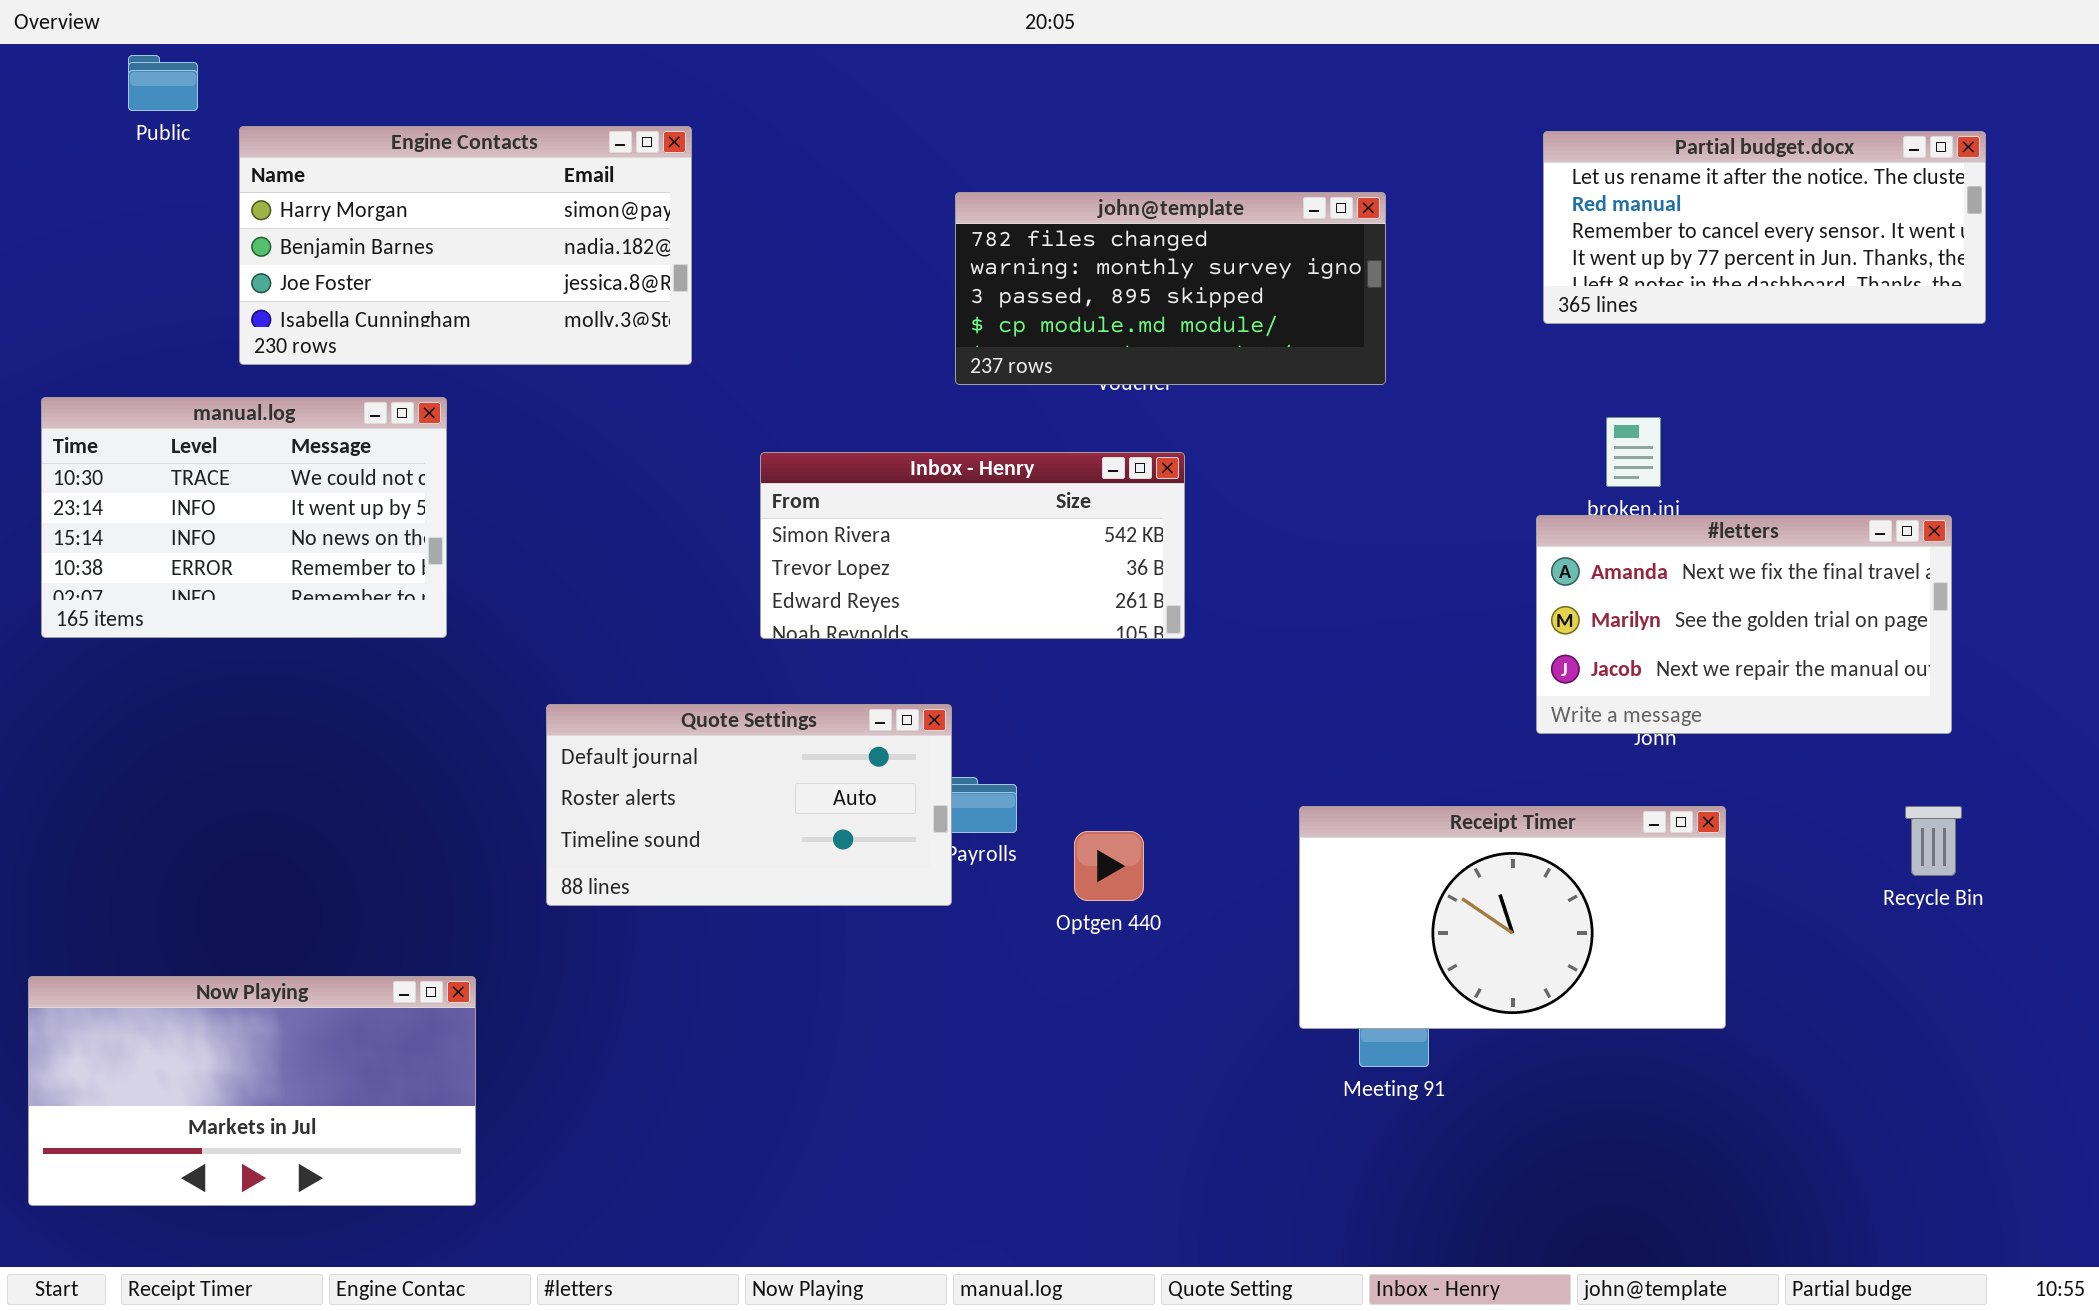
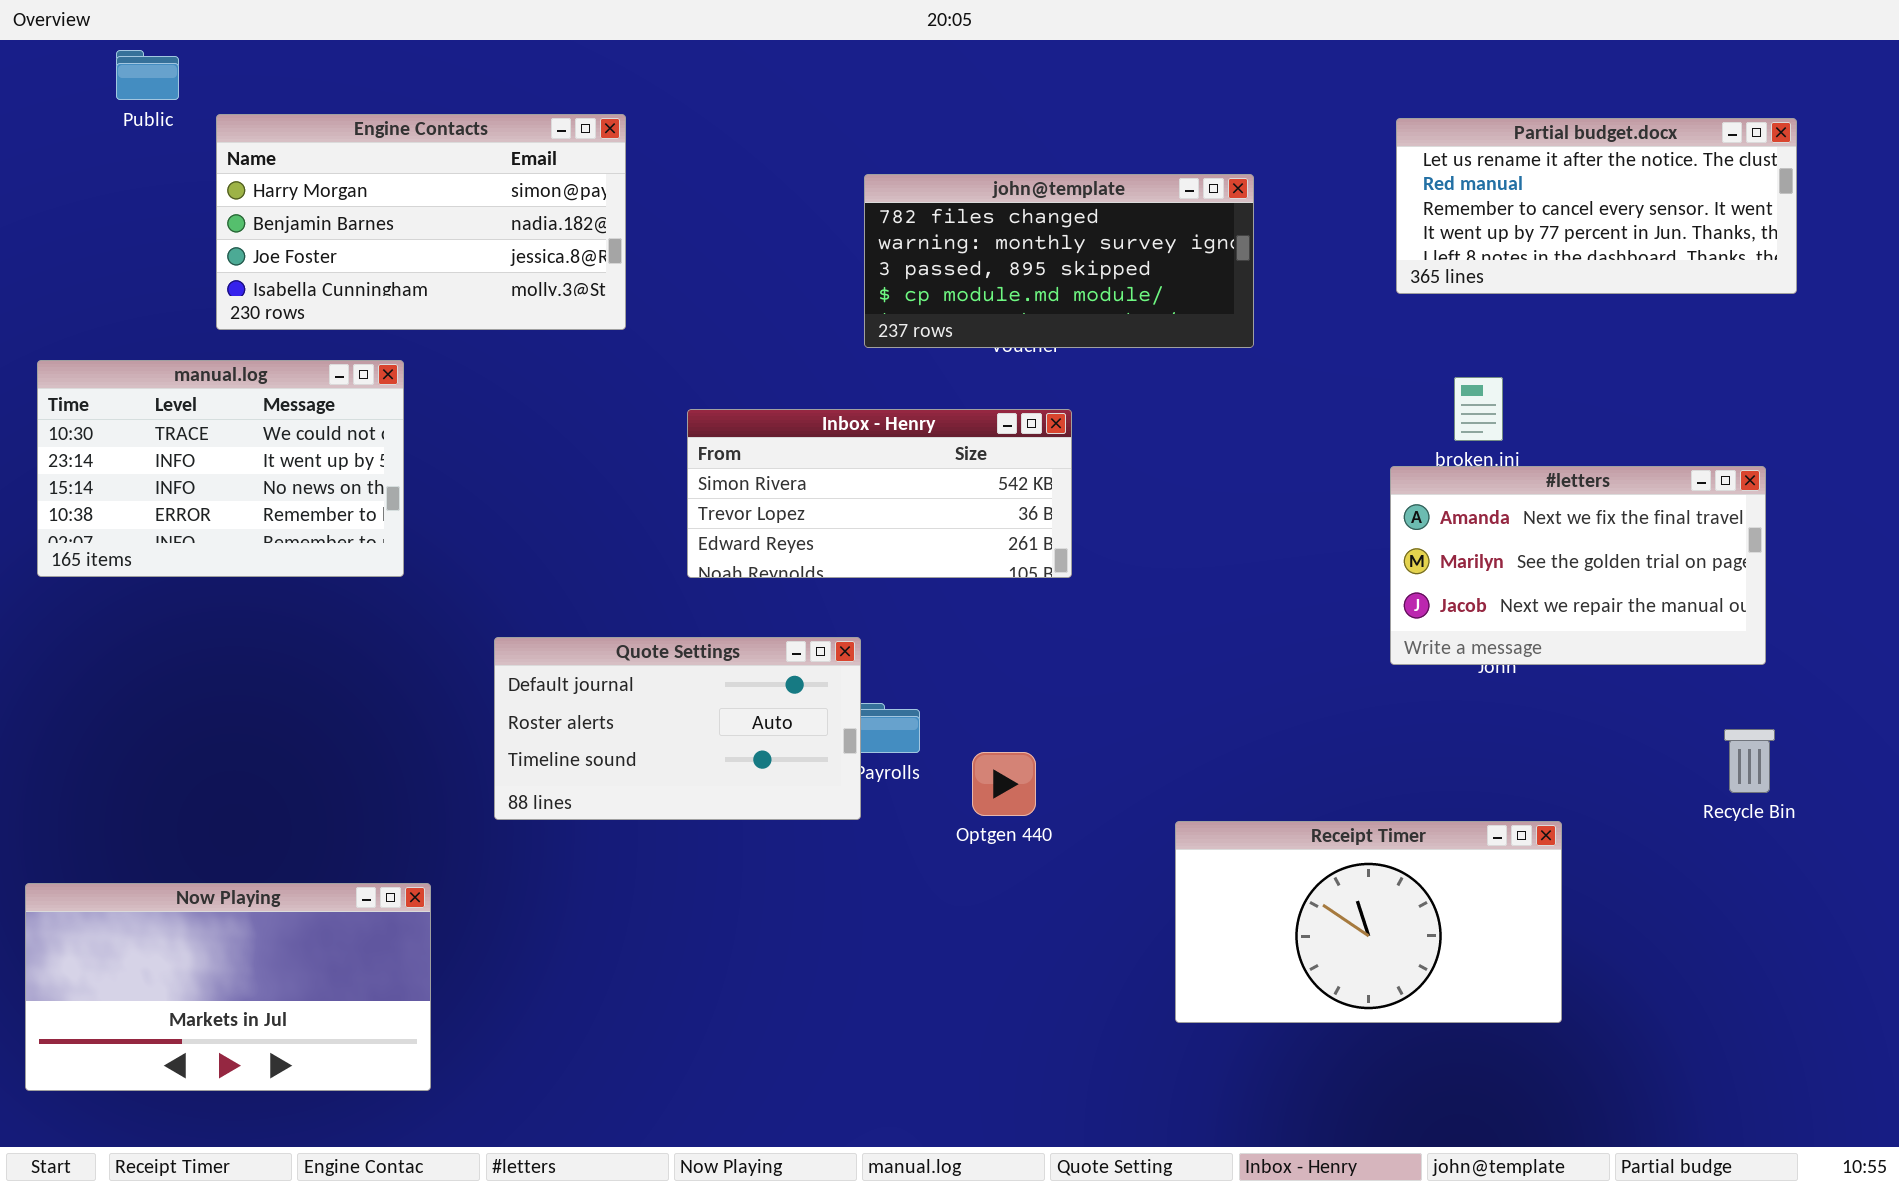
Receipt Timer: [1299,806,1726,1029] -> [1175,821,1562,1023], moved

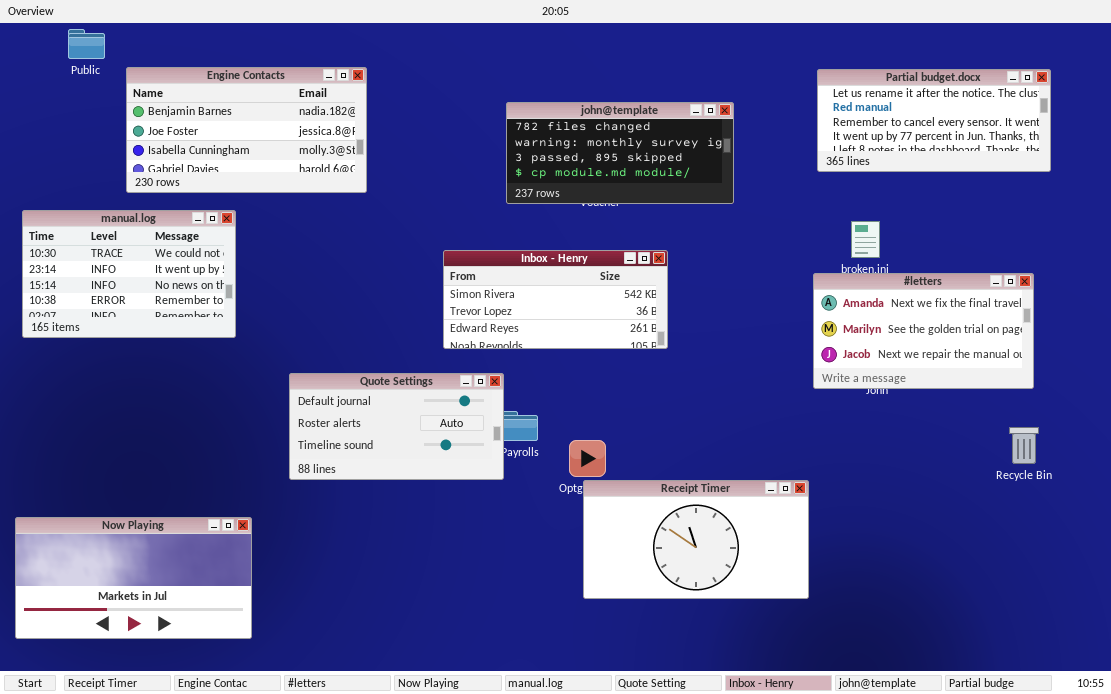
Engine Contacts: [216,114,626,330] -> [126,67,367,193], scrolled down 1 row
Inbox - Henry: [687,409,1072,578] -> [443,250,668,349], moved
Receipt Timer: [1175,821,1562,1023] -> [583,480,809,599], moved

